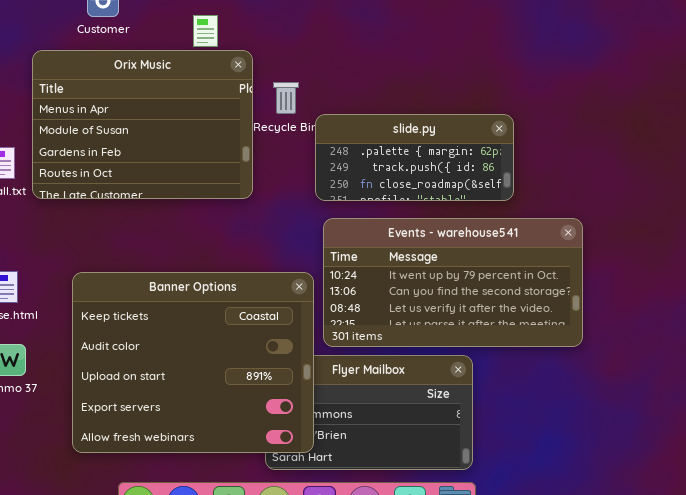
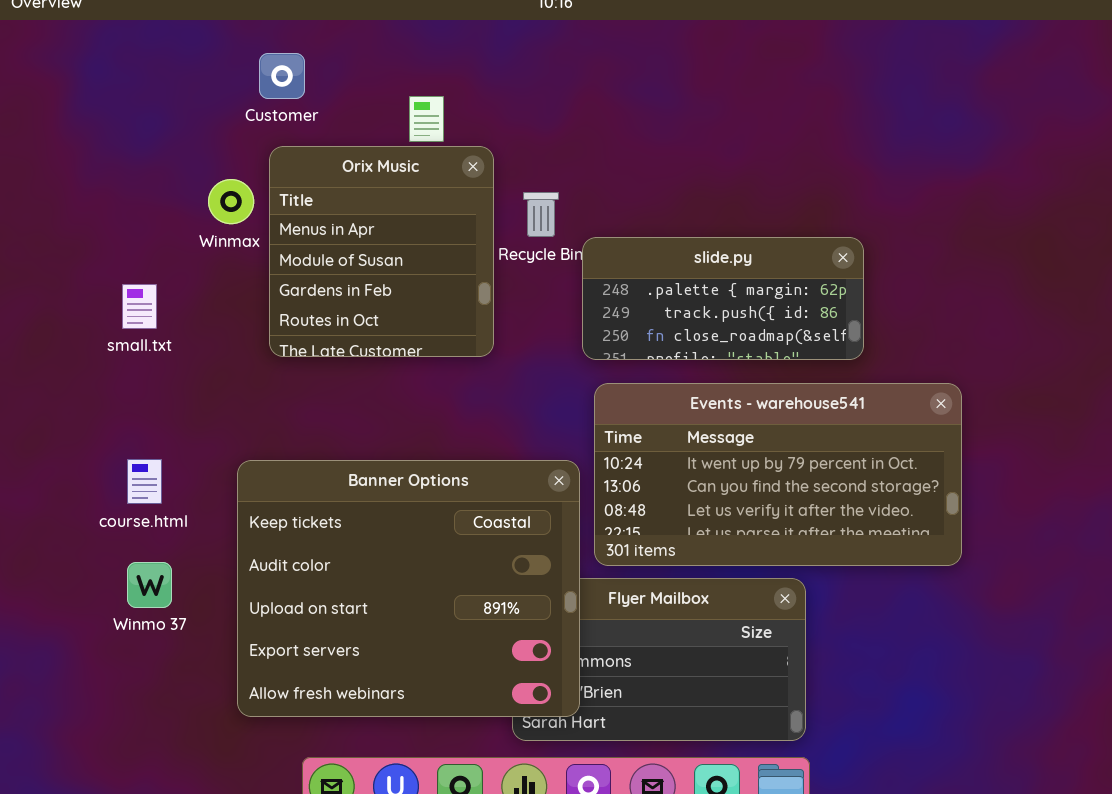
Orix Music: [32,50,253,199] -> [269,146,494,357], resized

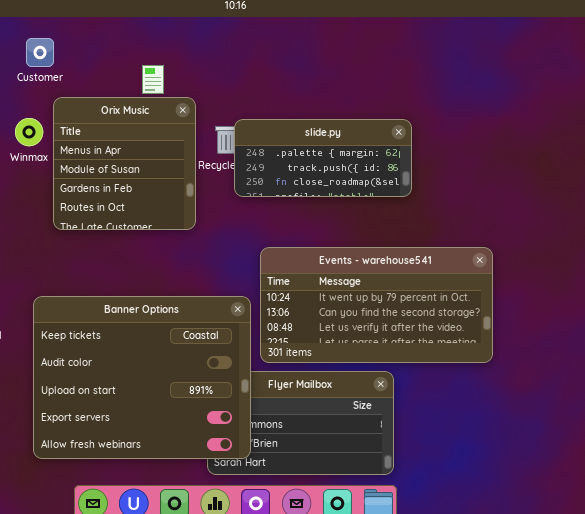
Customer: [259,53,305,99] -> [26,38,54,67], moved
slide.py: [582,237,864,360] -> [234,119,412,197], moved

